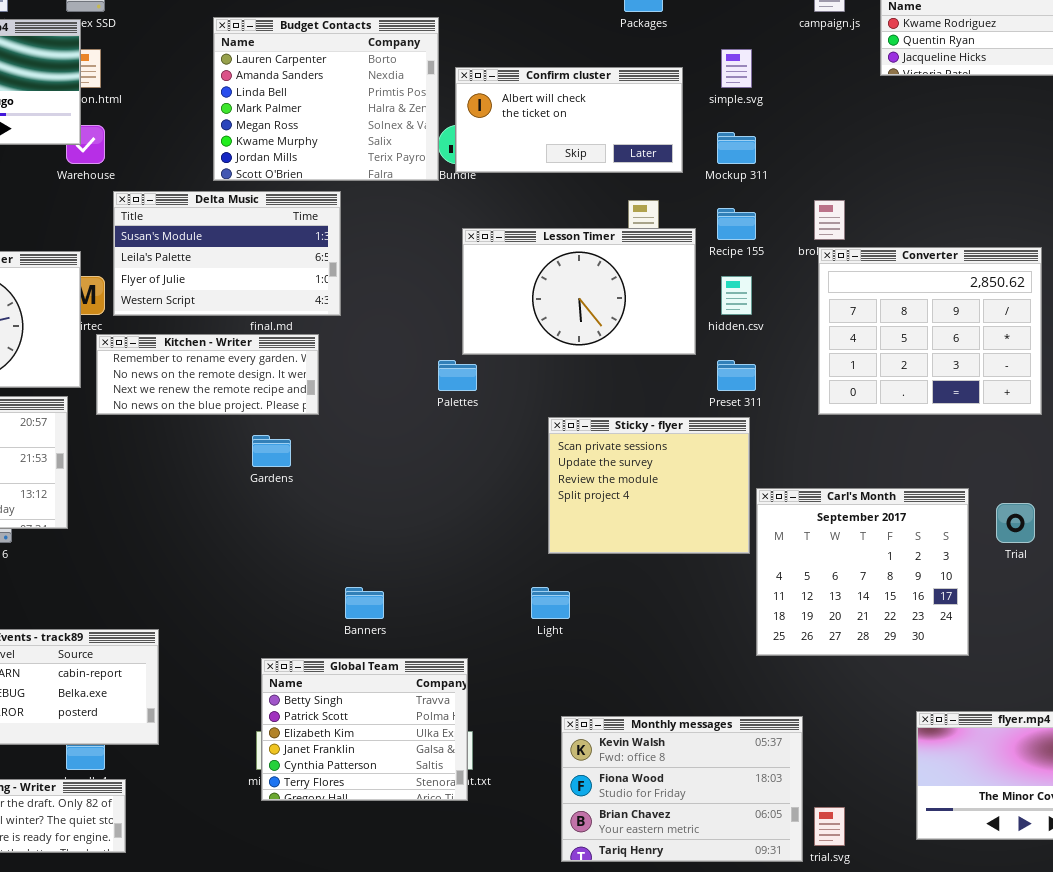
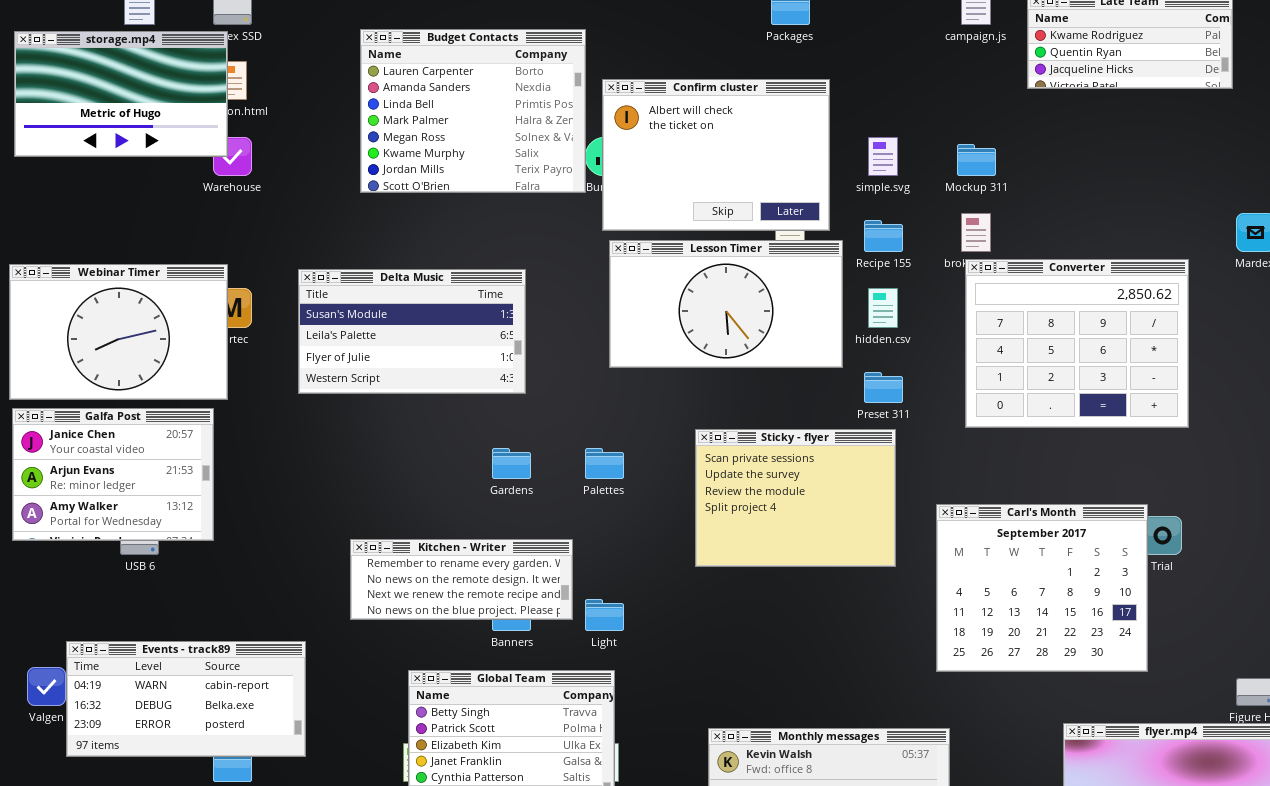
simple.svg: [721,49,752,88] -> [868,137,898,176], moved
Confirm cluster: [455,67,683,173] -> [602,79,830,231], resized
Mockup 311: [717,132,756,164] -> [957,144,996,176], moved
Delta Music: [113,191,341,316] -> [298,269,526,394], moved
Kitchen - Writer: [96,334,319,415] -> [350,539,573,620], moved
Palettes: [438,360,477,391] -> [585,448,624,479], moved
Gardens: [252,435,291,467] -> [492,448,531,479], moved
Carl's Month: [756,488,969,656] -> [936,504,1148,672], moved
Light: [531,587,570,619] -> [585,599,624,631], moved

